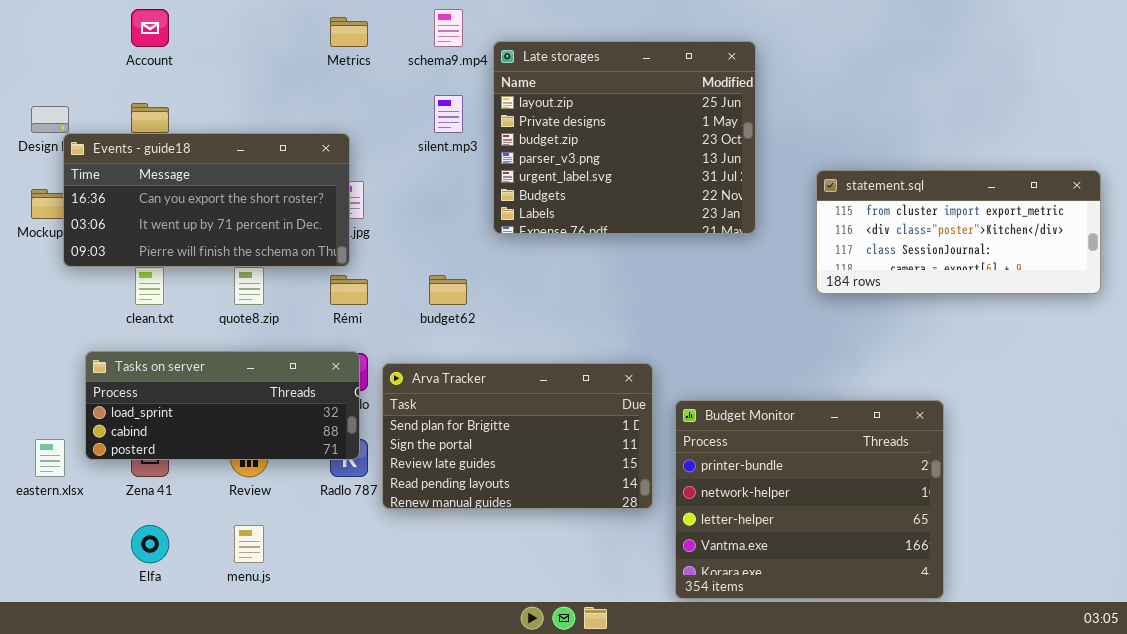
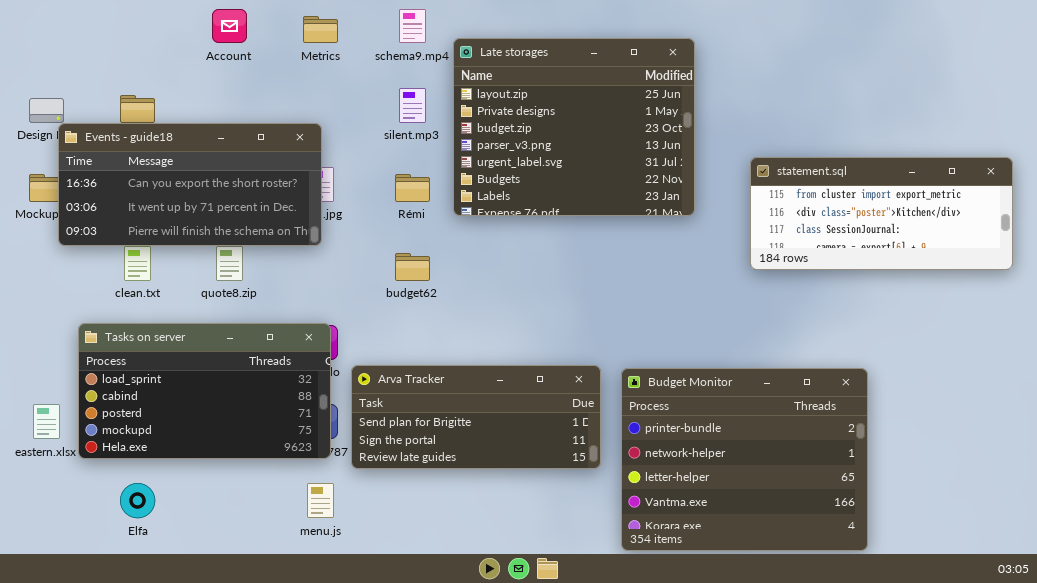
Account: [131,9,169,47] -> [212,9,247,43], moved
Rémi: [330,275,368,305] -> [395,174,430,202], moved
Tasks on server: [85,351,360,460] -> [78,323,331,459], resized
Arva Tracker: [382,363,653,509] -> [351,365,601,469], resized
menu.js: [234,525,264,563] -> [307,483,334,518], moved

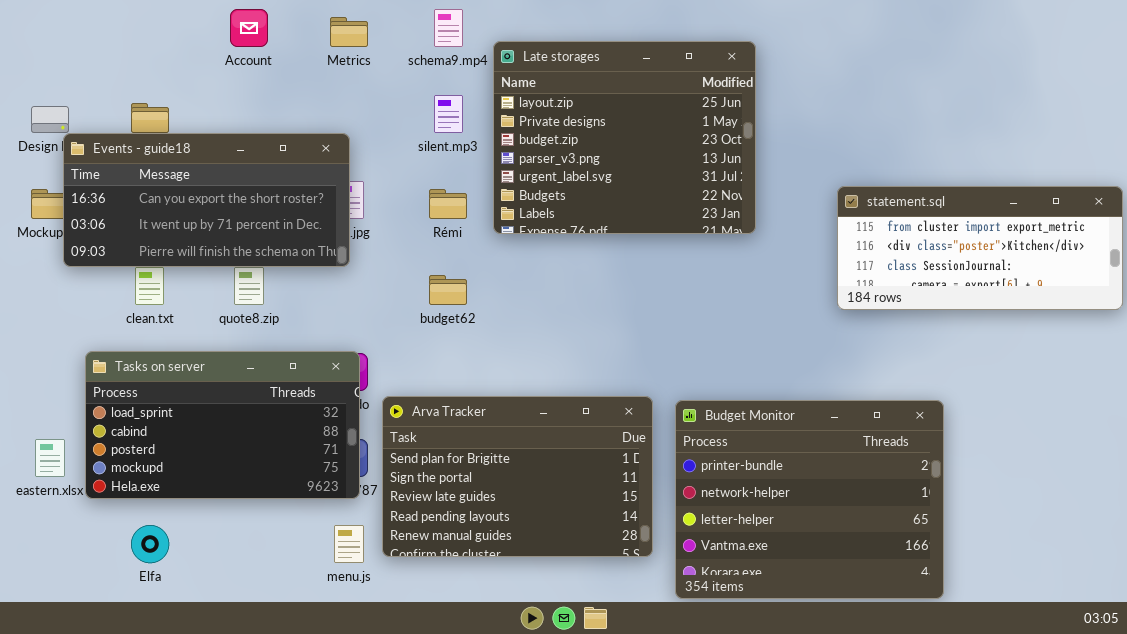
statement.sql: [750,157,1013,270] -> [837,186,1123,310], moved
Arva Tracker: [351,365,601,469] -> [382,396,653,557], resized

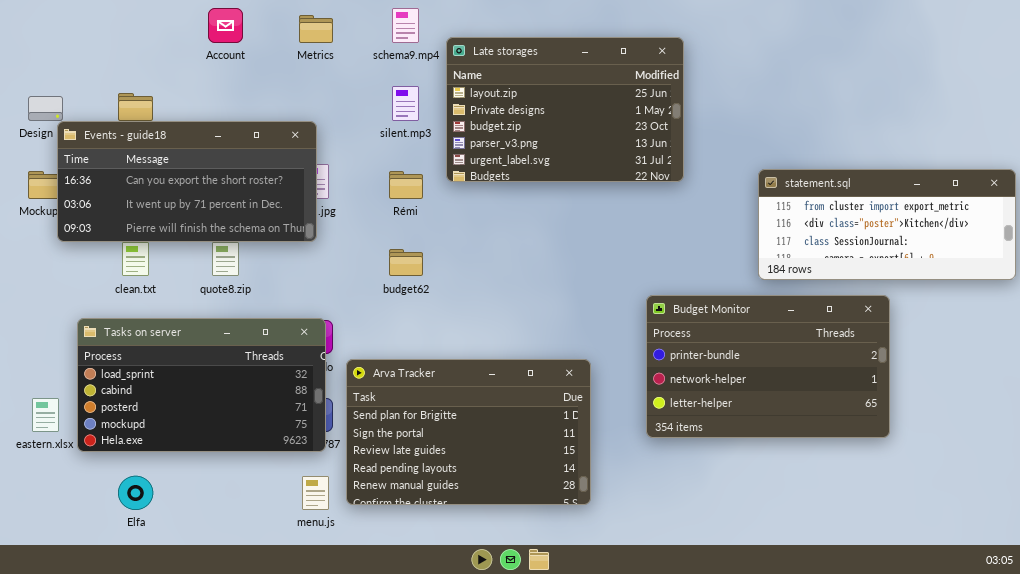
Late storages: [493,41,756,234] -> [446,37,684,182], resized
Budget Monitor: [675,400,944,599] -> [646,295,890,438], moved, resized

